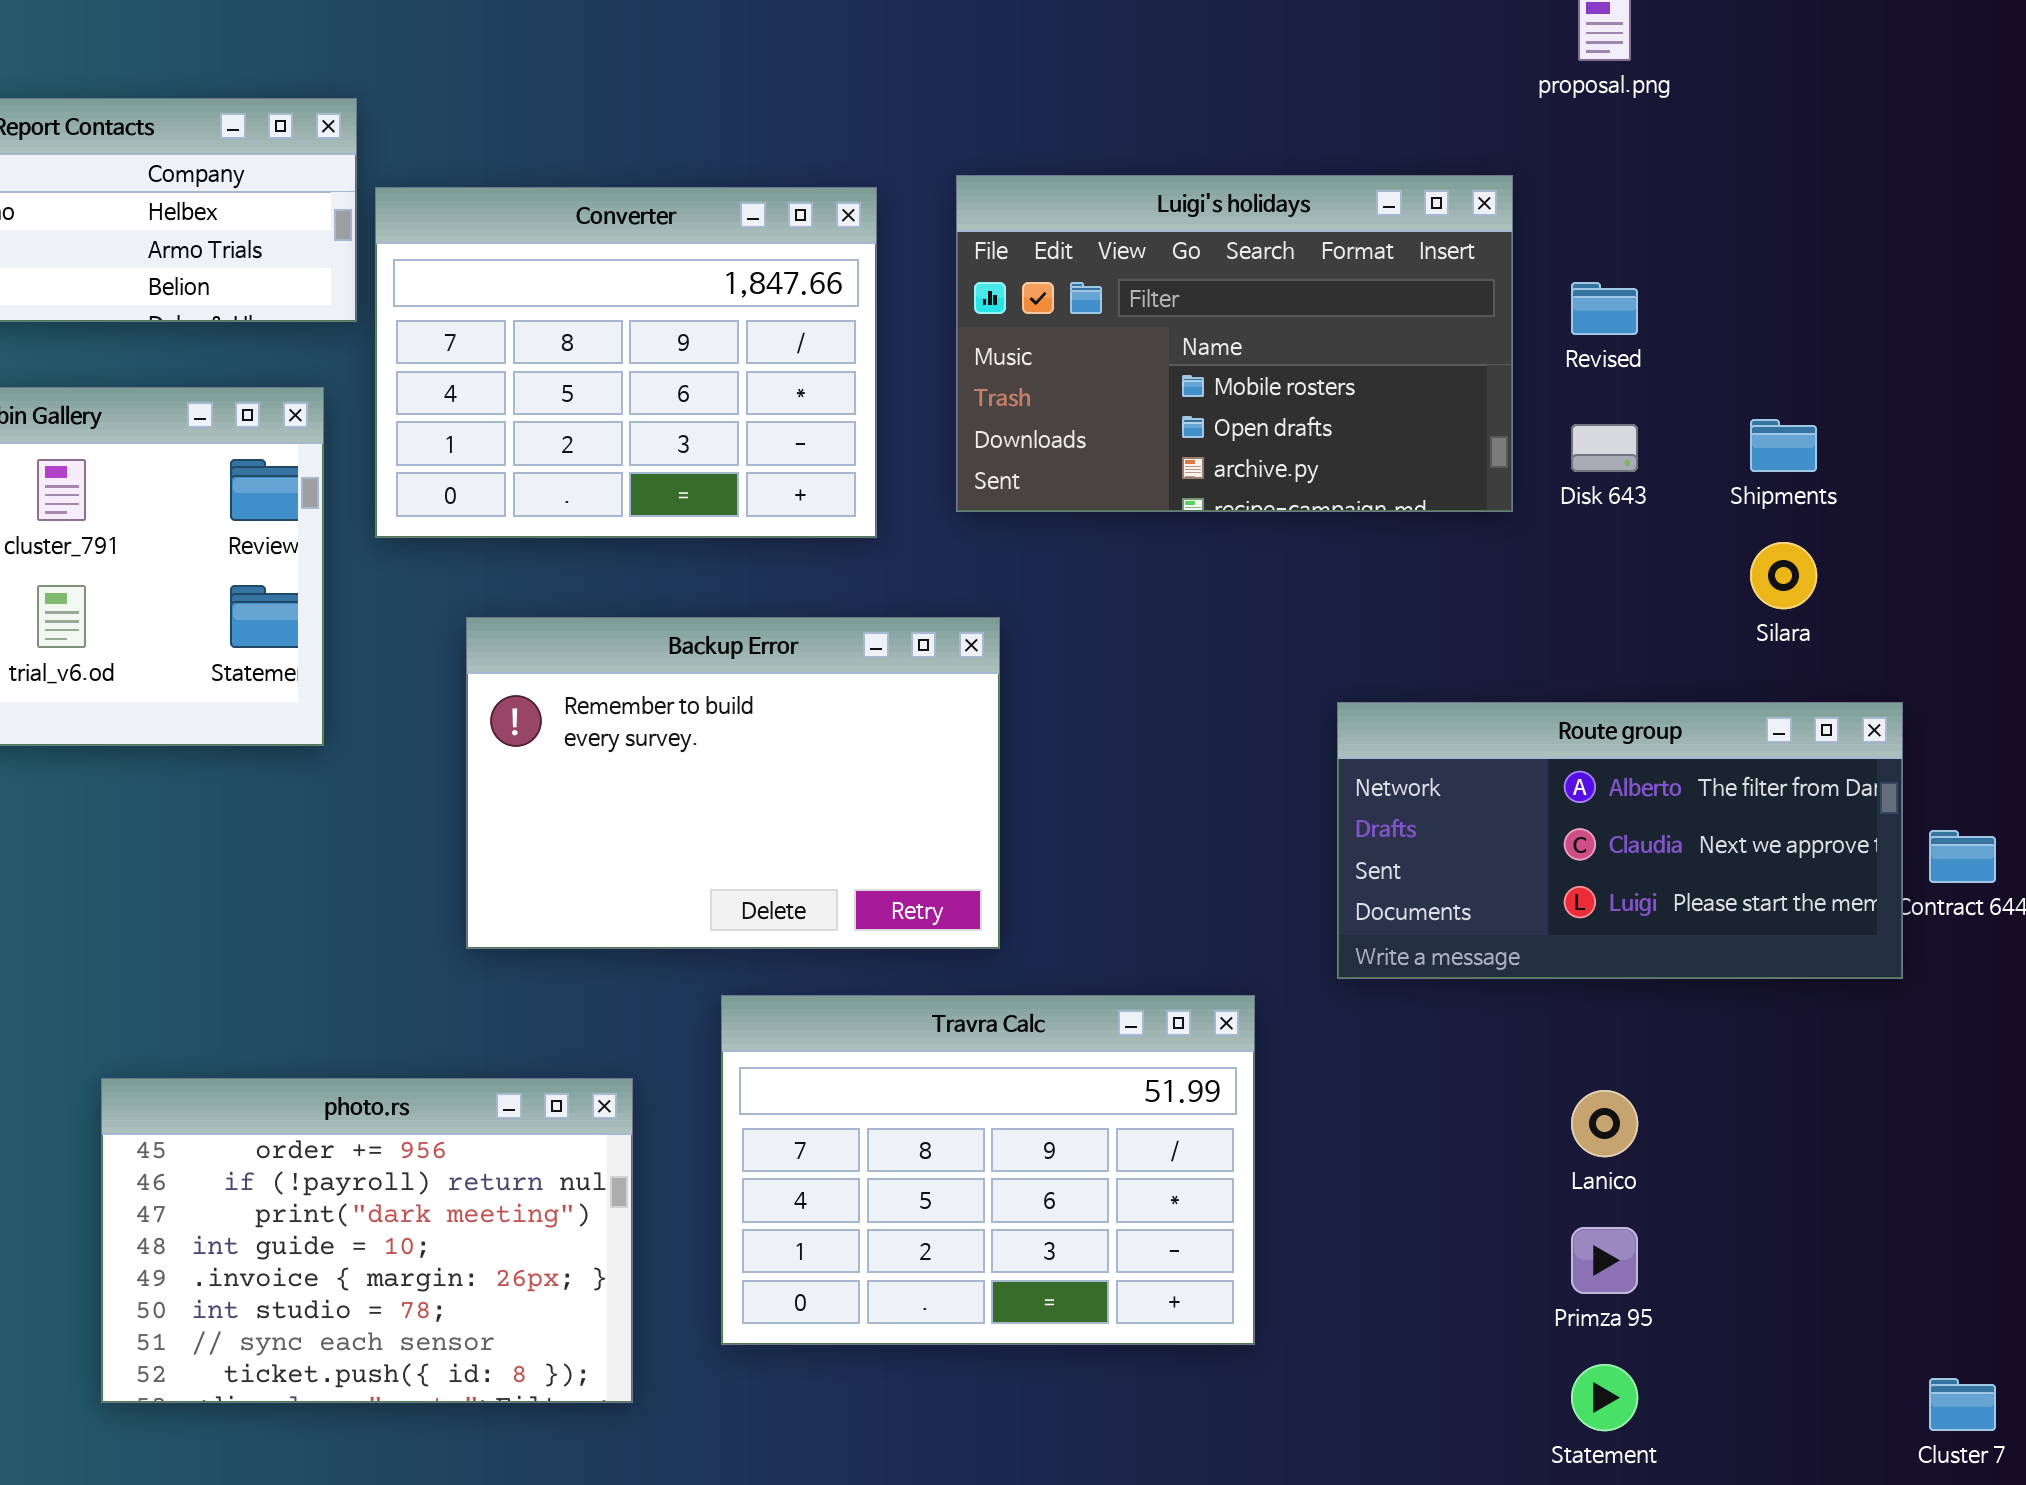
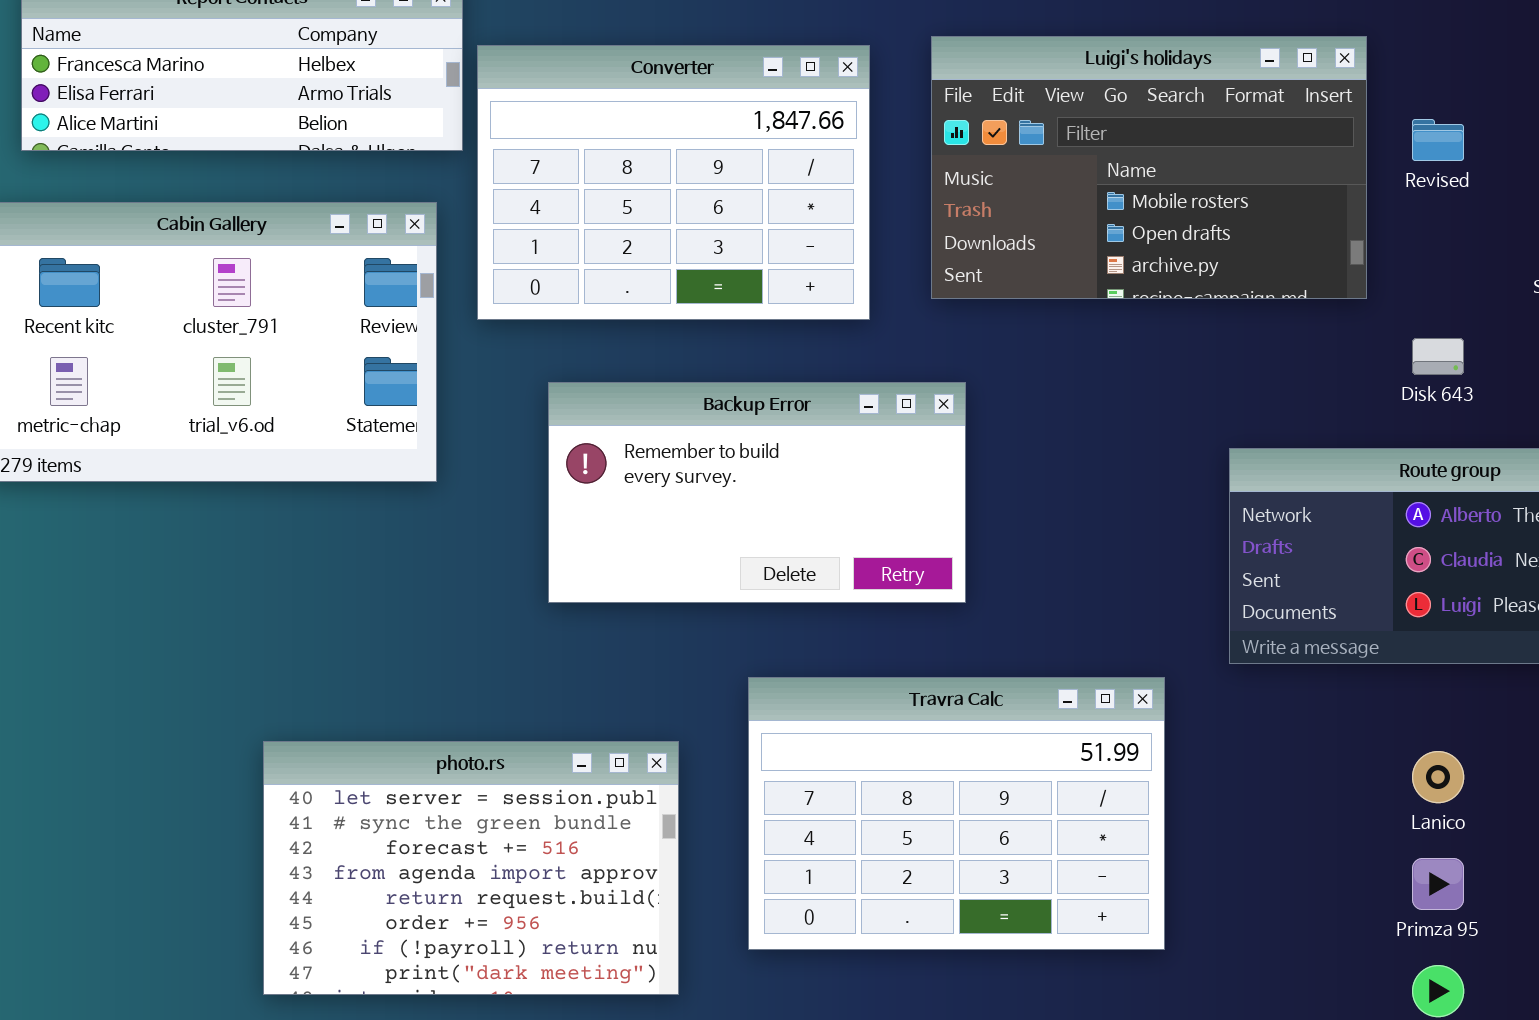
Disk 643: [1571,424,1638,472] -> [1412,338,1464,375], moved
Backup Error: [466,617,1000,949] -> [548,382,966,603], resized
photo.rs: [101,1078,633,1403] -> [263,741,679,995], scrolled up 5 rows

